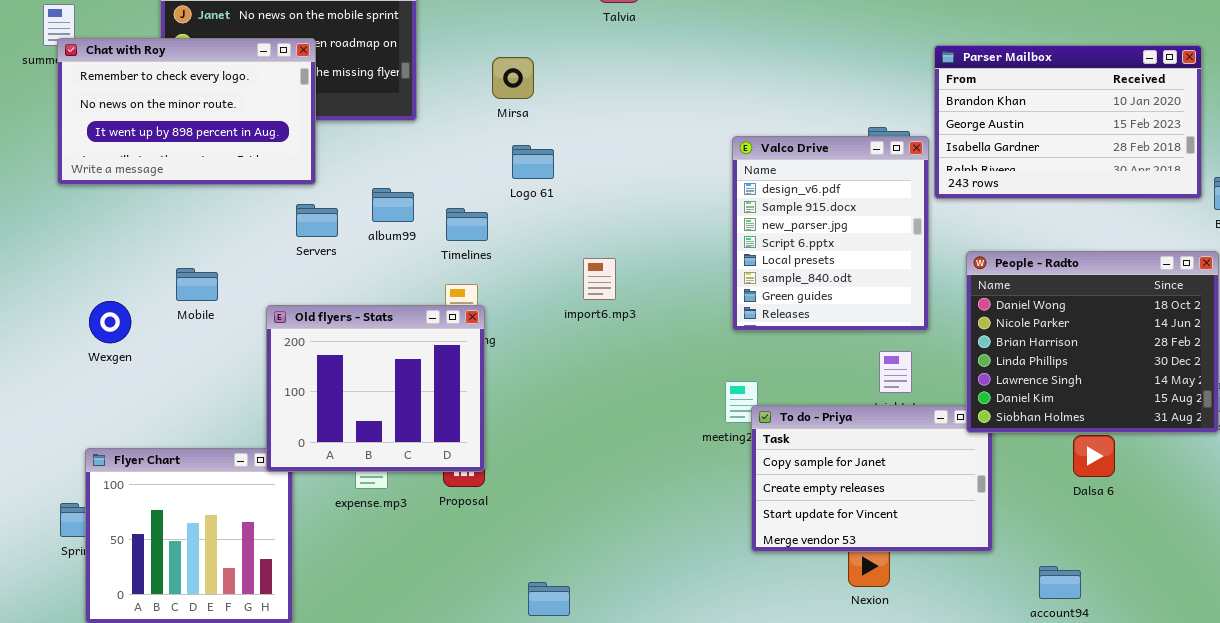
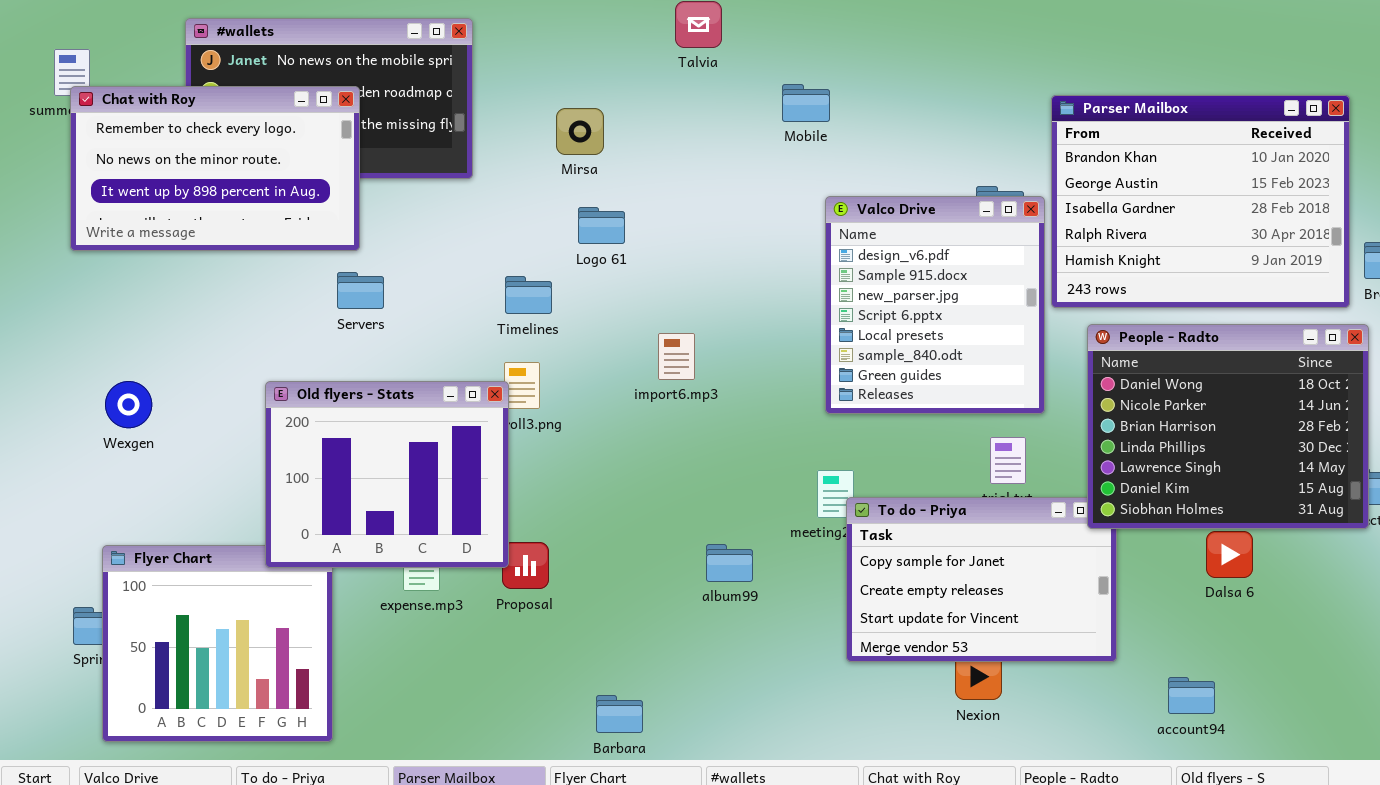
Parser Mailbox: [934,45,1202,199] -> [1051,95,1350,308], resized
album99: [372,188,414,222] -> [706,544,753,582], moved
Mobile: [176,268,218,301] -> [782,84,830,122], moved
Old flyers - Stats: [266,305,485,472] -> [265,381,509,568], moved

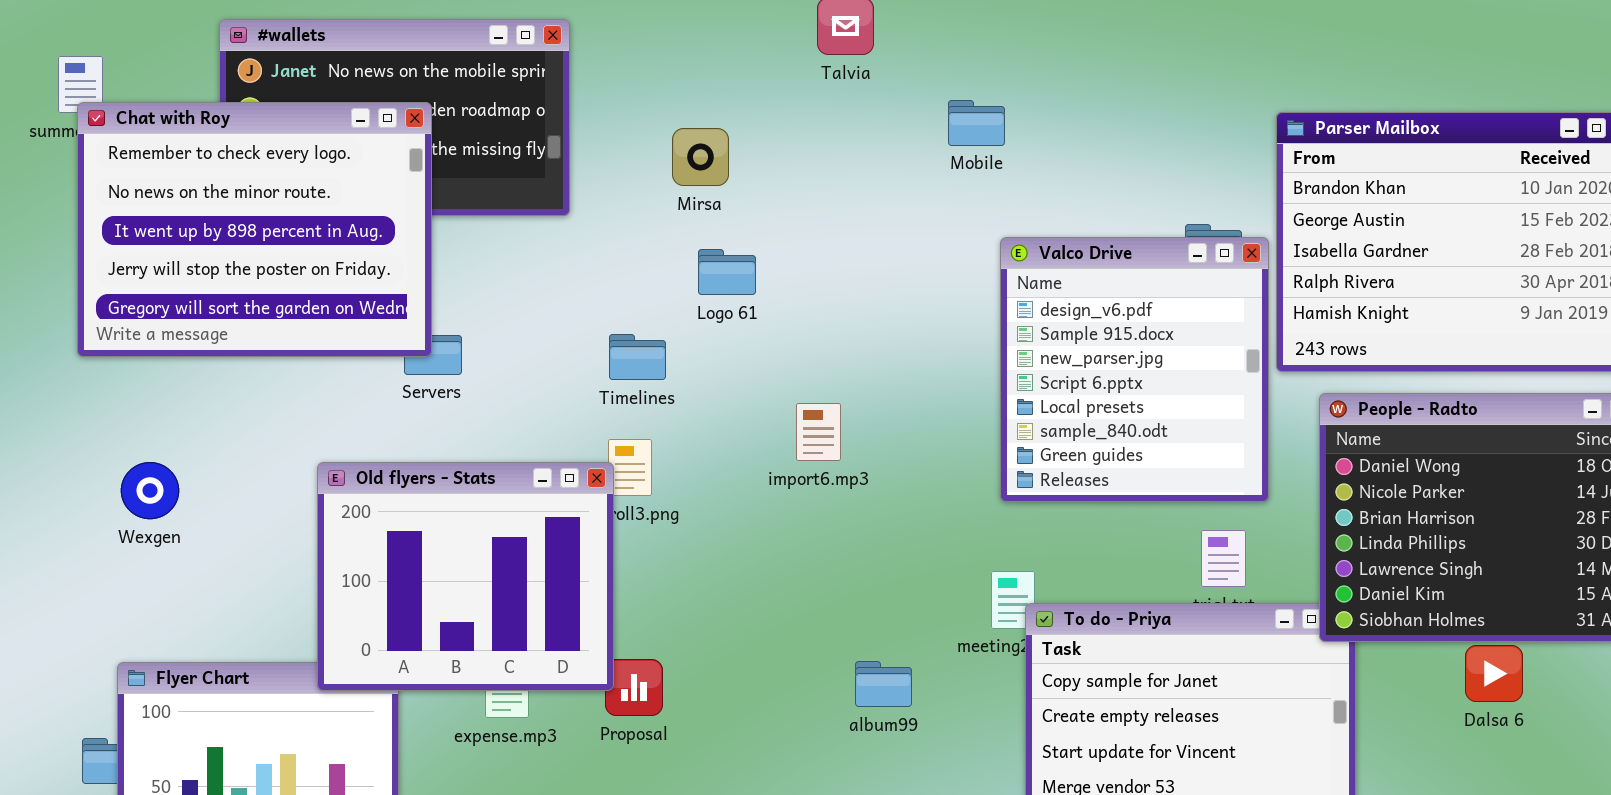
Chat with Roy: [70,86,360,251] -> [77,102,432,357], resized

